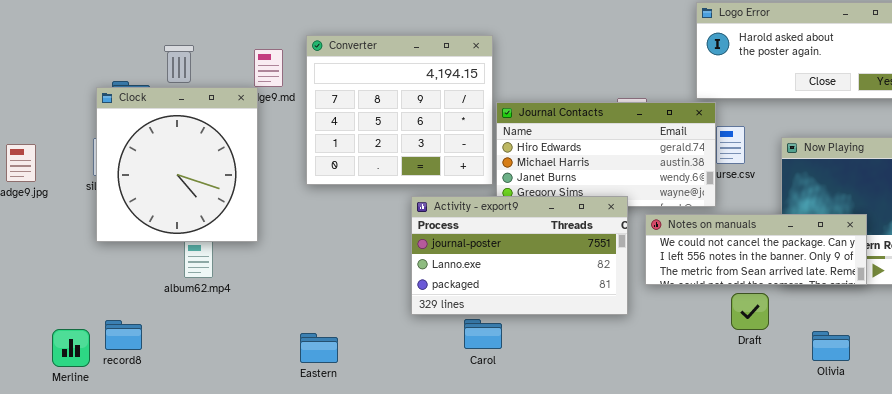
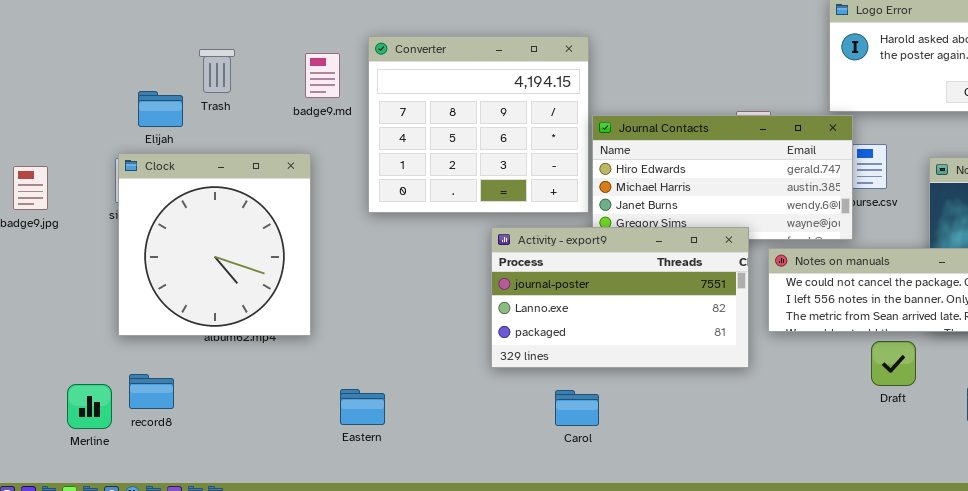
Clock: [96,87,258,242] -> [118,153,311,336], moved
Carol: [464,319,502,349] -> [555,390,599,426], moved
Eastern: [300,333,338,363] -> [340,389,385,425], moved

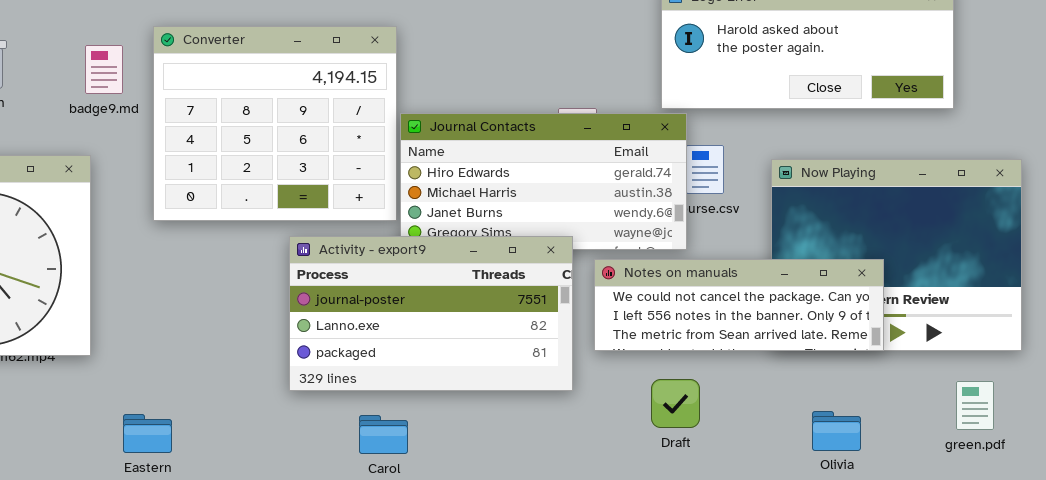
Draft: [871,341,916,386] -> [651,379,700,428], moved

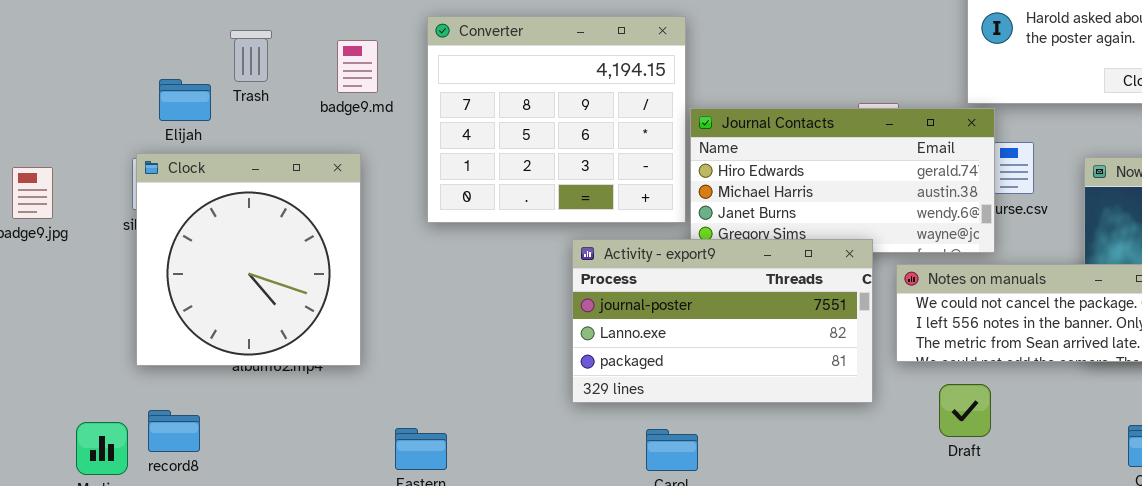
badge9.md: [85,45,123,94] -> [337,40,378,93], moved
Draft: [651,379,700,428] -> [939,384,991,437], moved

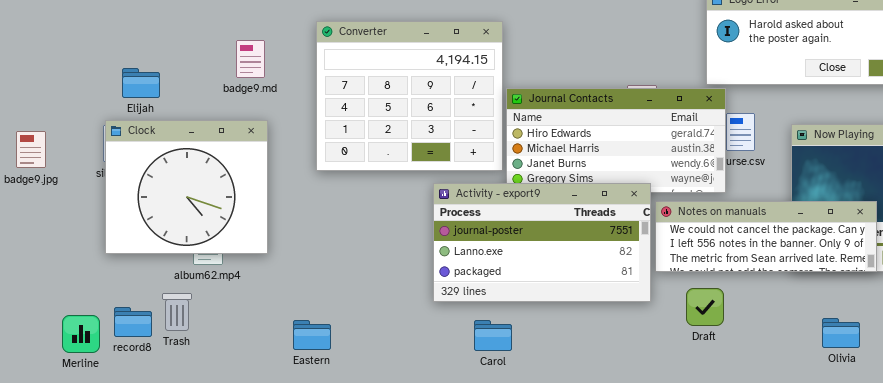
Trash: [230,30,272,82] -> [162,293,192,331], moved
badge9.md: [337,40,378,93] -> [236,40,265,78], moved
Clock: [136,153,361,366] -> [105,120,268,254], resized
Activity - export9: [572,239,873,403] -> [433,183,651,302], moved

